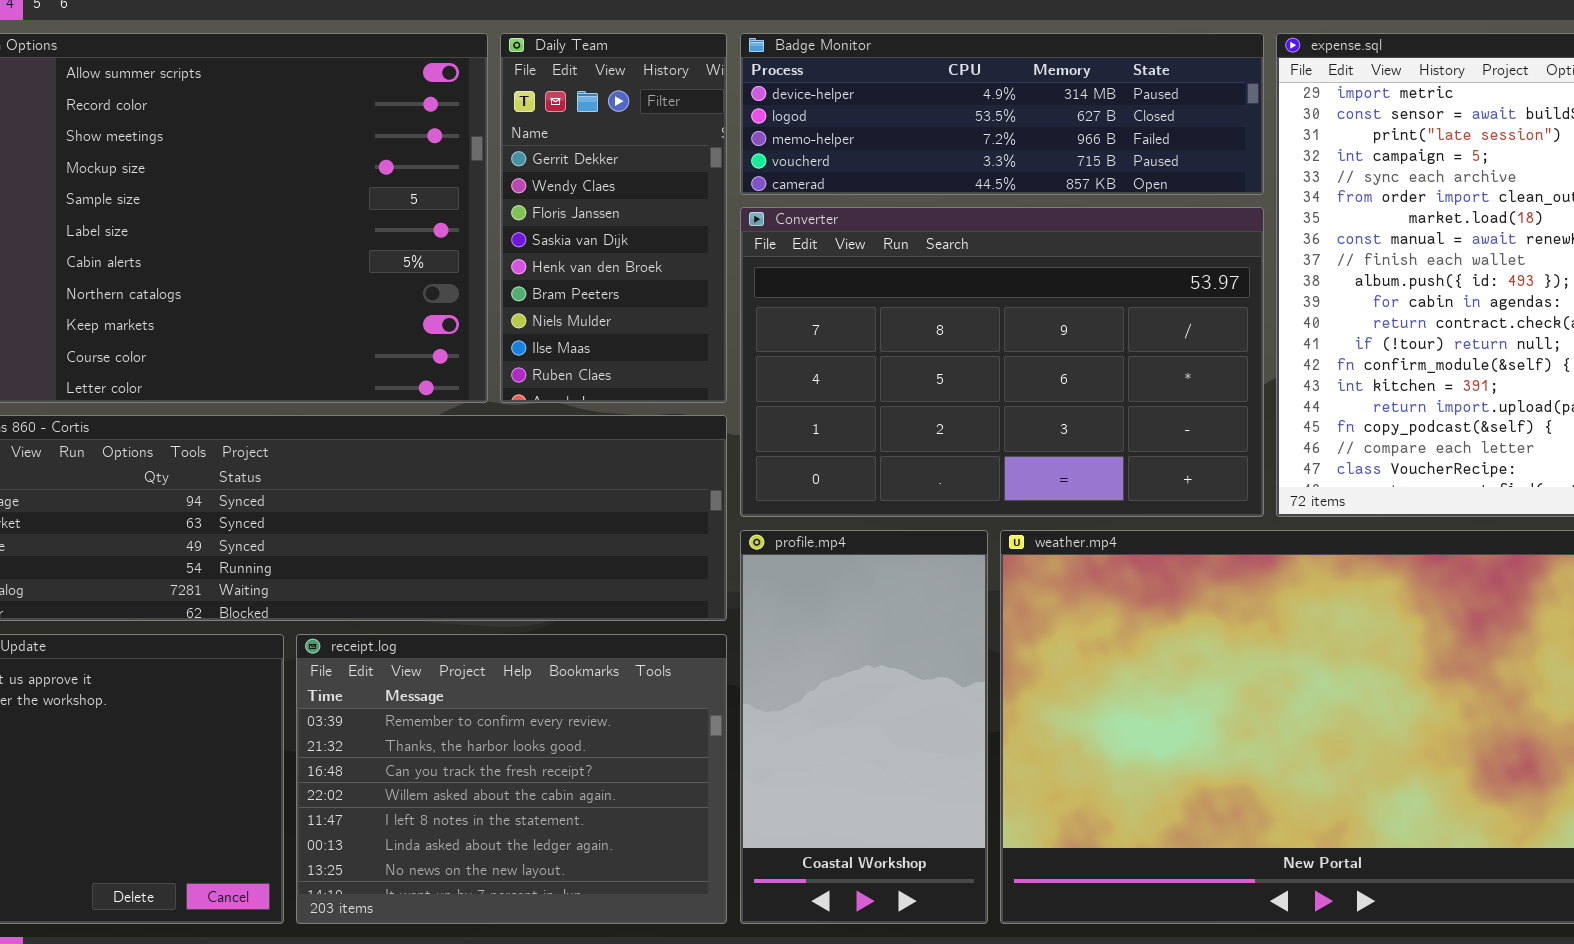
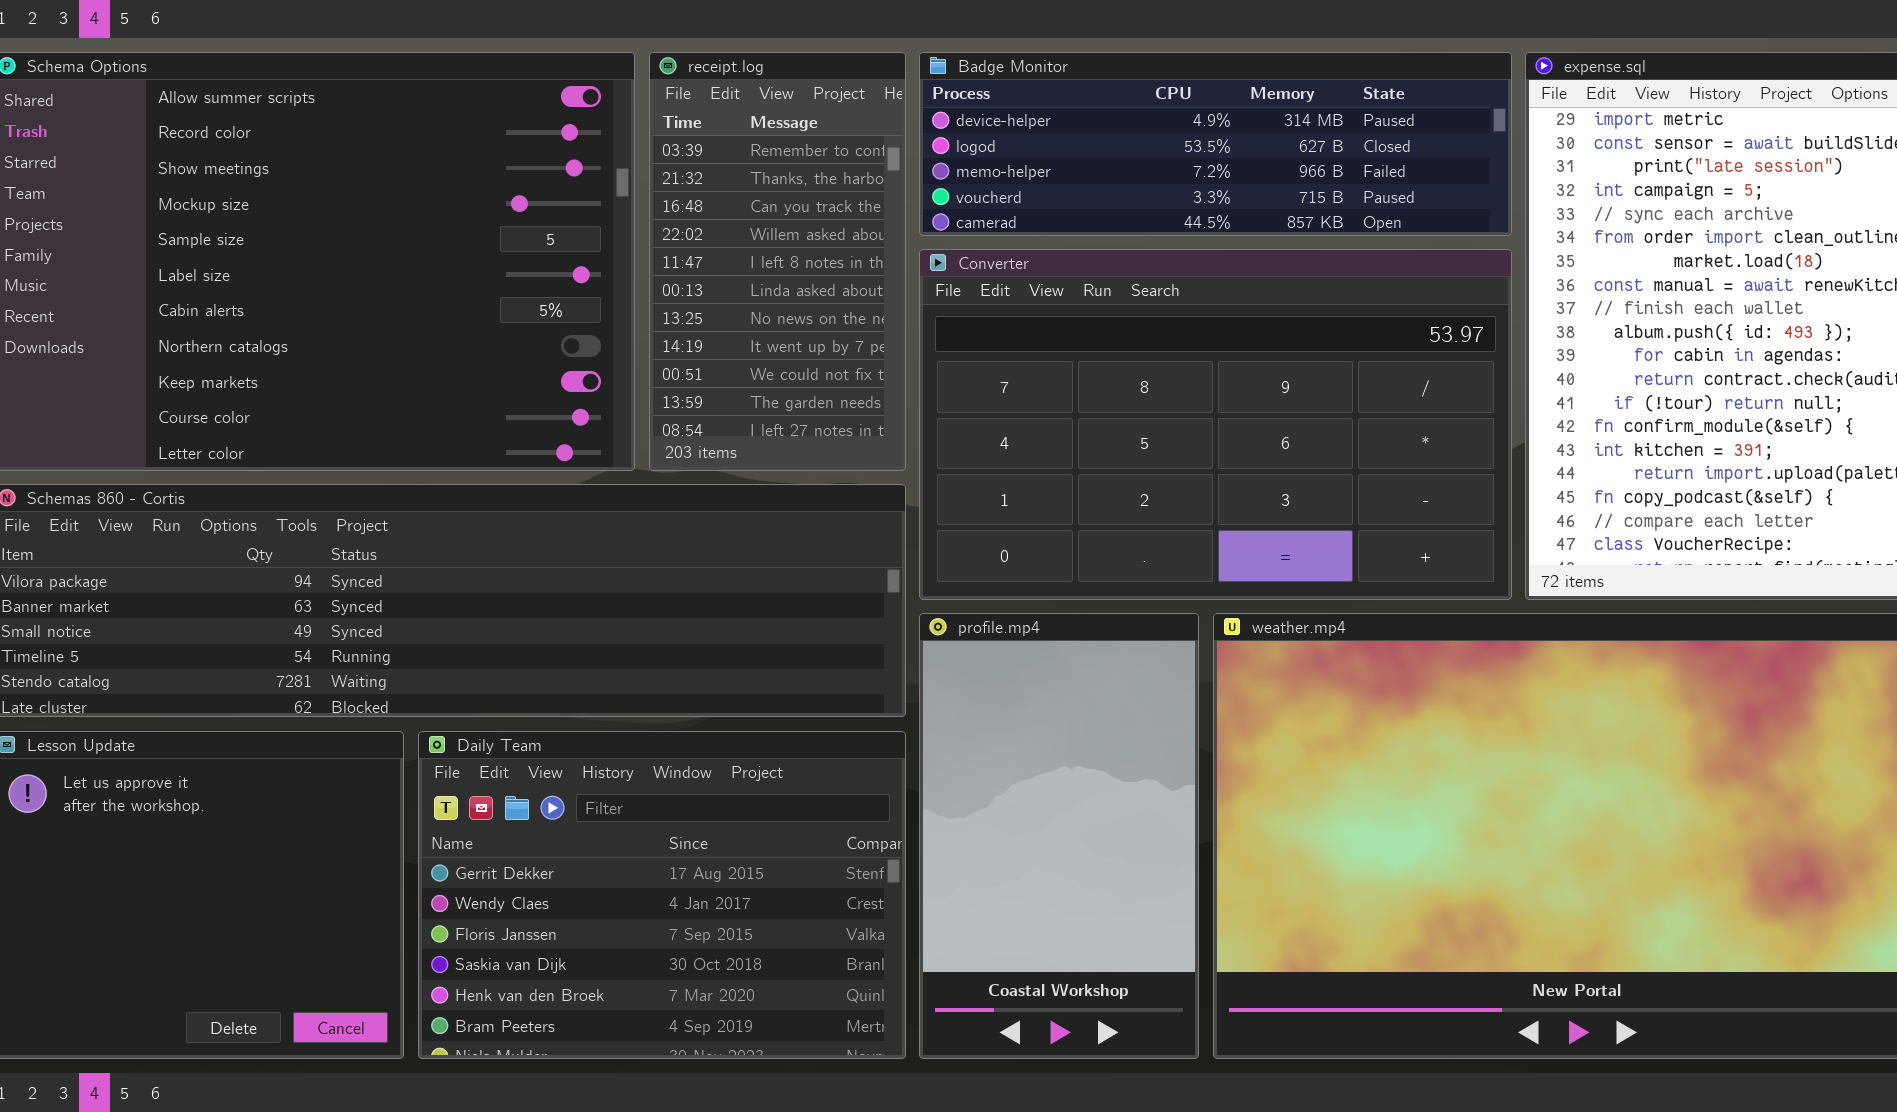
Daily Team: [500,33,727,403] -> [418,731,906,1059], moved, resized
receipt.log: [296,634,727,924] -> [649,52,906,471], moved, resized

